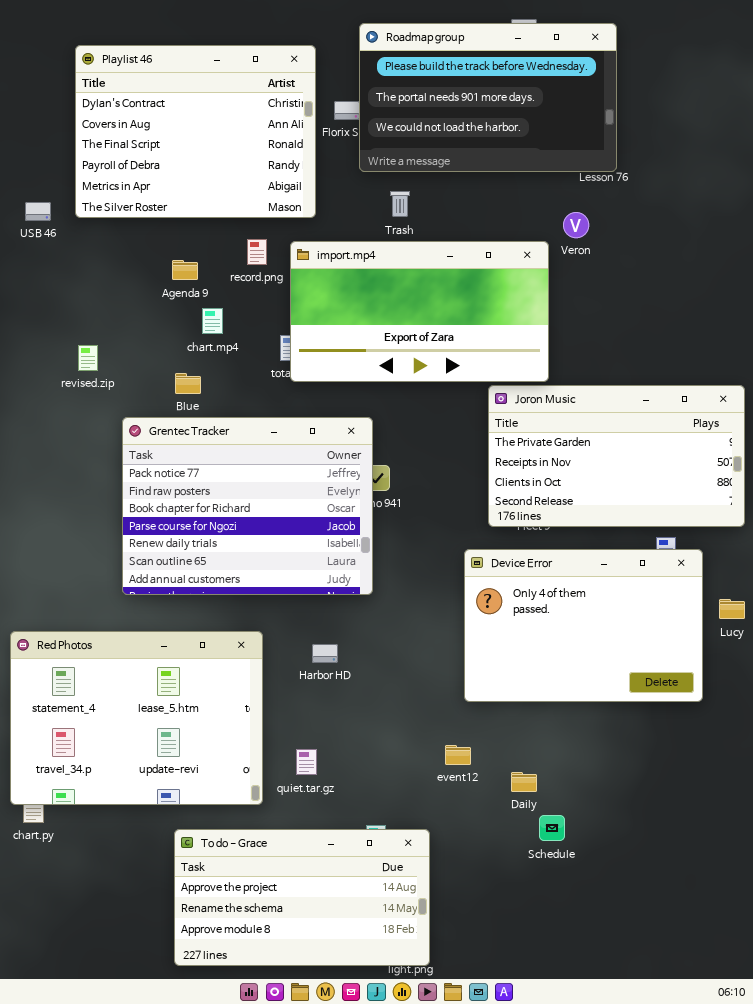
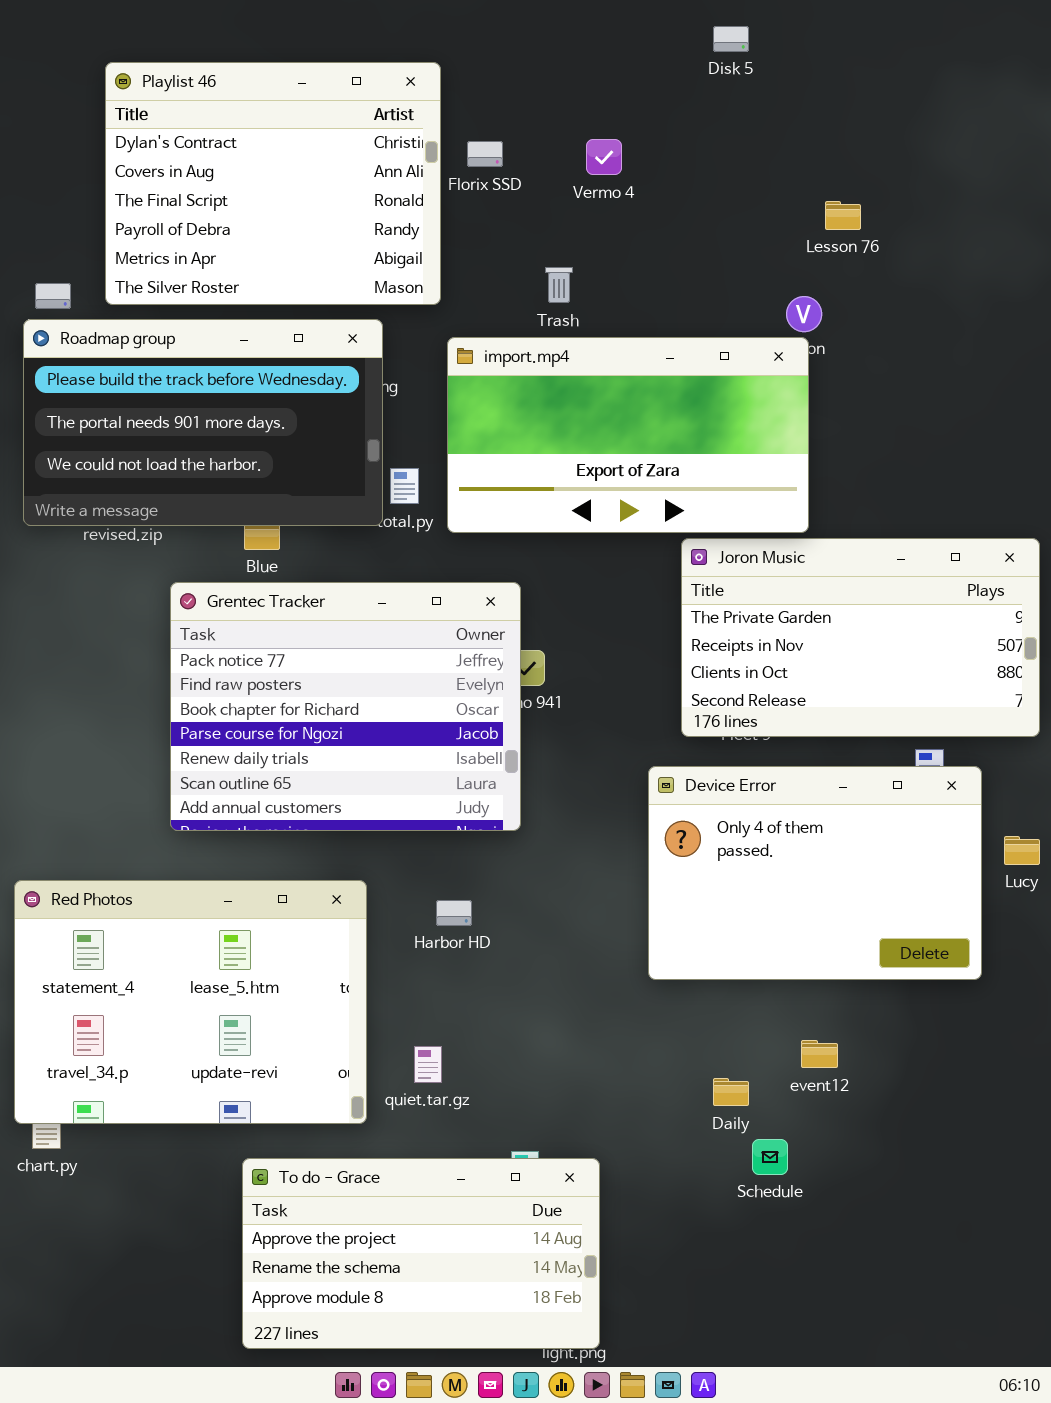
Roadmap group: [359,23,617,172] -> [23,319,383,526], moved
import.mp4: [290,241,549,382] -> [447,337,809,533], moved
event12: [445,745,471,765] -> [801,1040,838,1068], moved

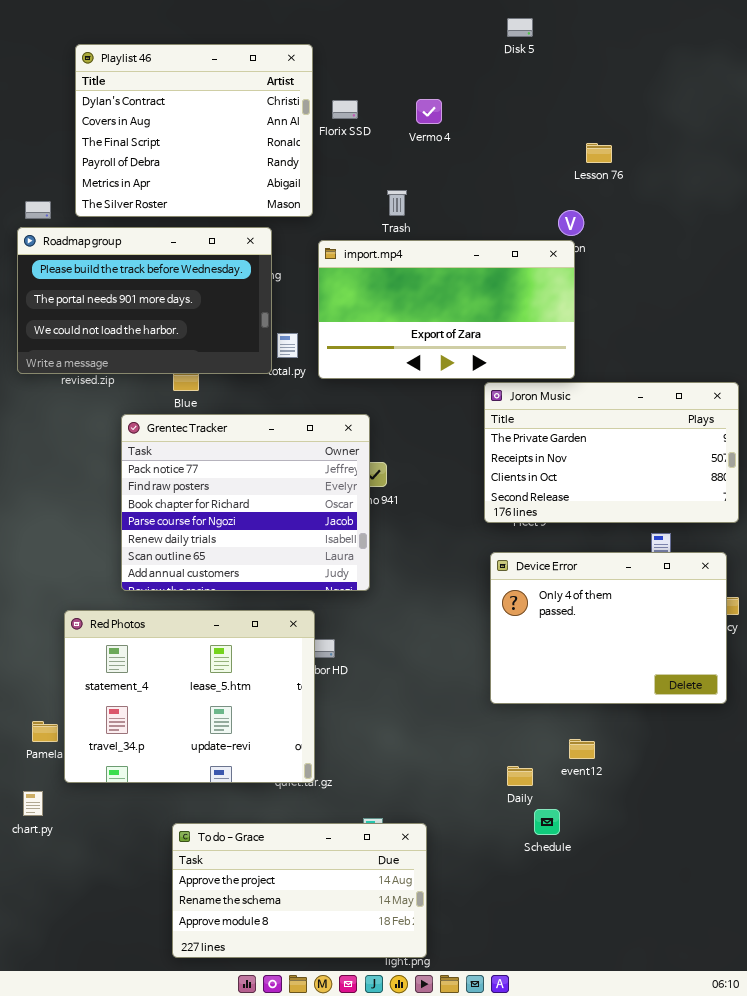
Device Error: [648,766,982,980] -> [490,552,727,704], moved
Red Photos: [14,880,367,1124] -> [64,610,315,783], moved

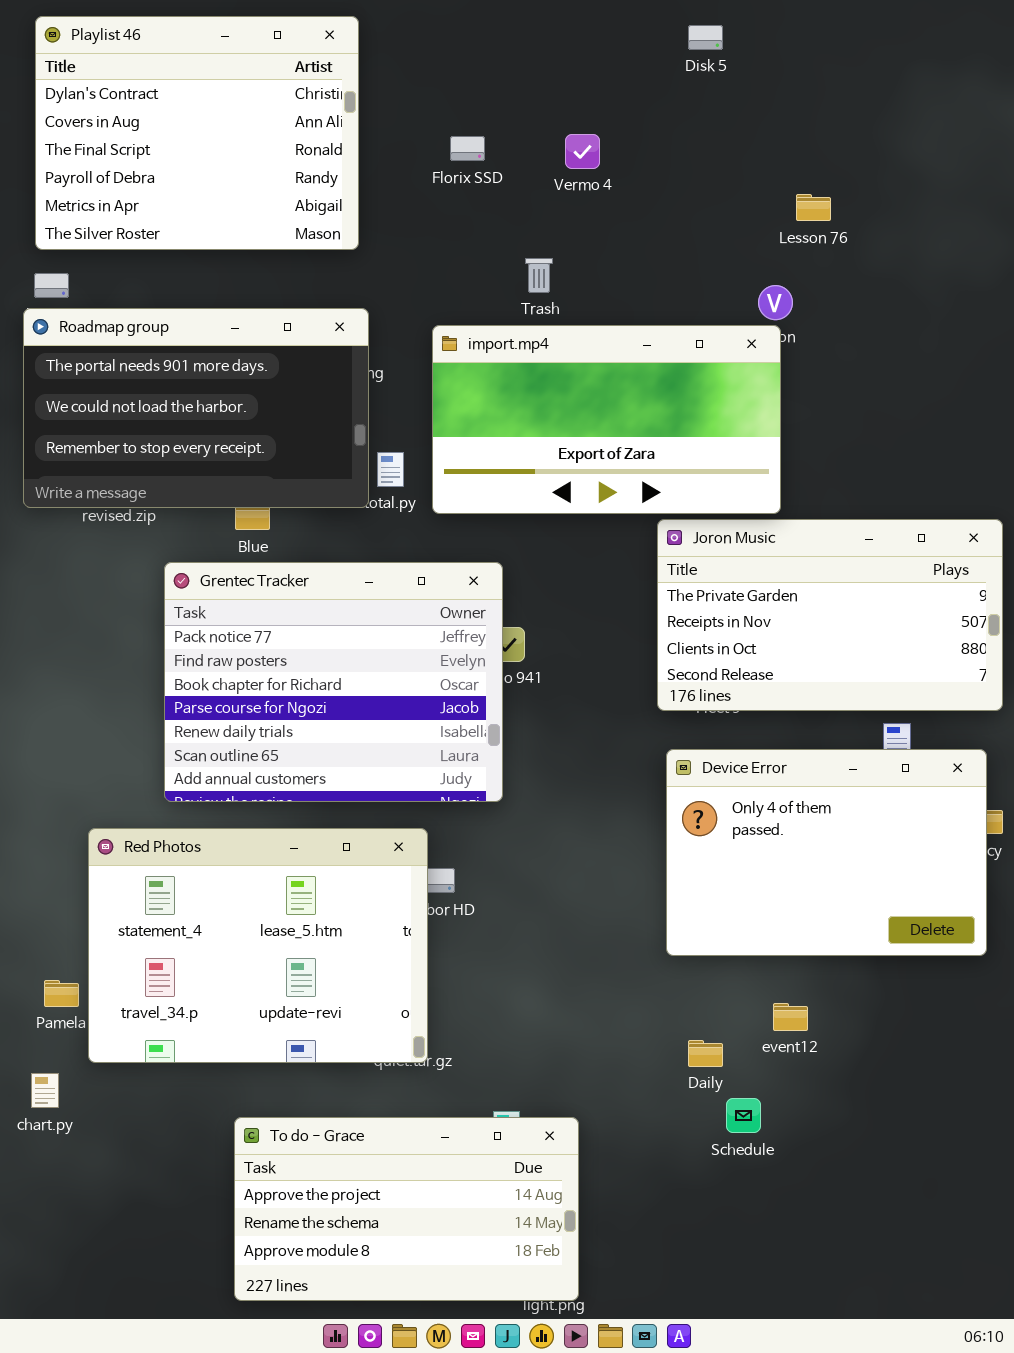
Playlist 46: [75,44,313,217] -> [35,16,359,250], moved
Roadmap group: [17,227,272,374] -> [23,308,369,508], scrolled down 1 row

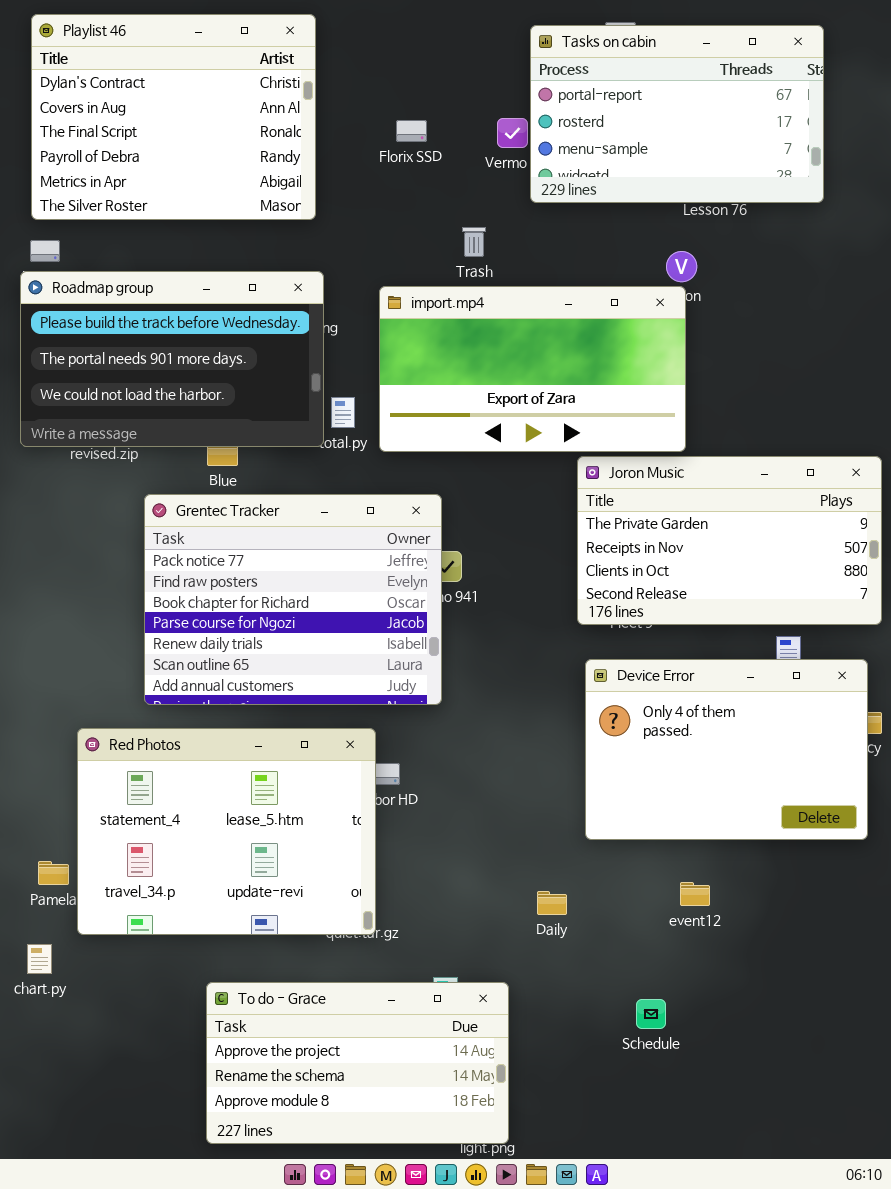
Tasks on cabin: none -> [530,25,824,203], opened
Roadmap group: [23,308,369,508] -> [20,271,324,447], scrolled up 1 row
Daily: [688,1040,723,1067] -> [537,891,567,915], moved
Schedule: [726,1098,761,1133] -> [636,999,666,1029], moved

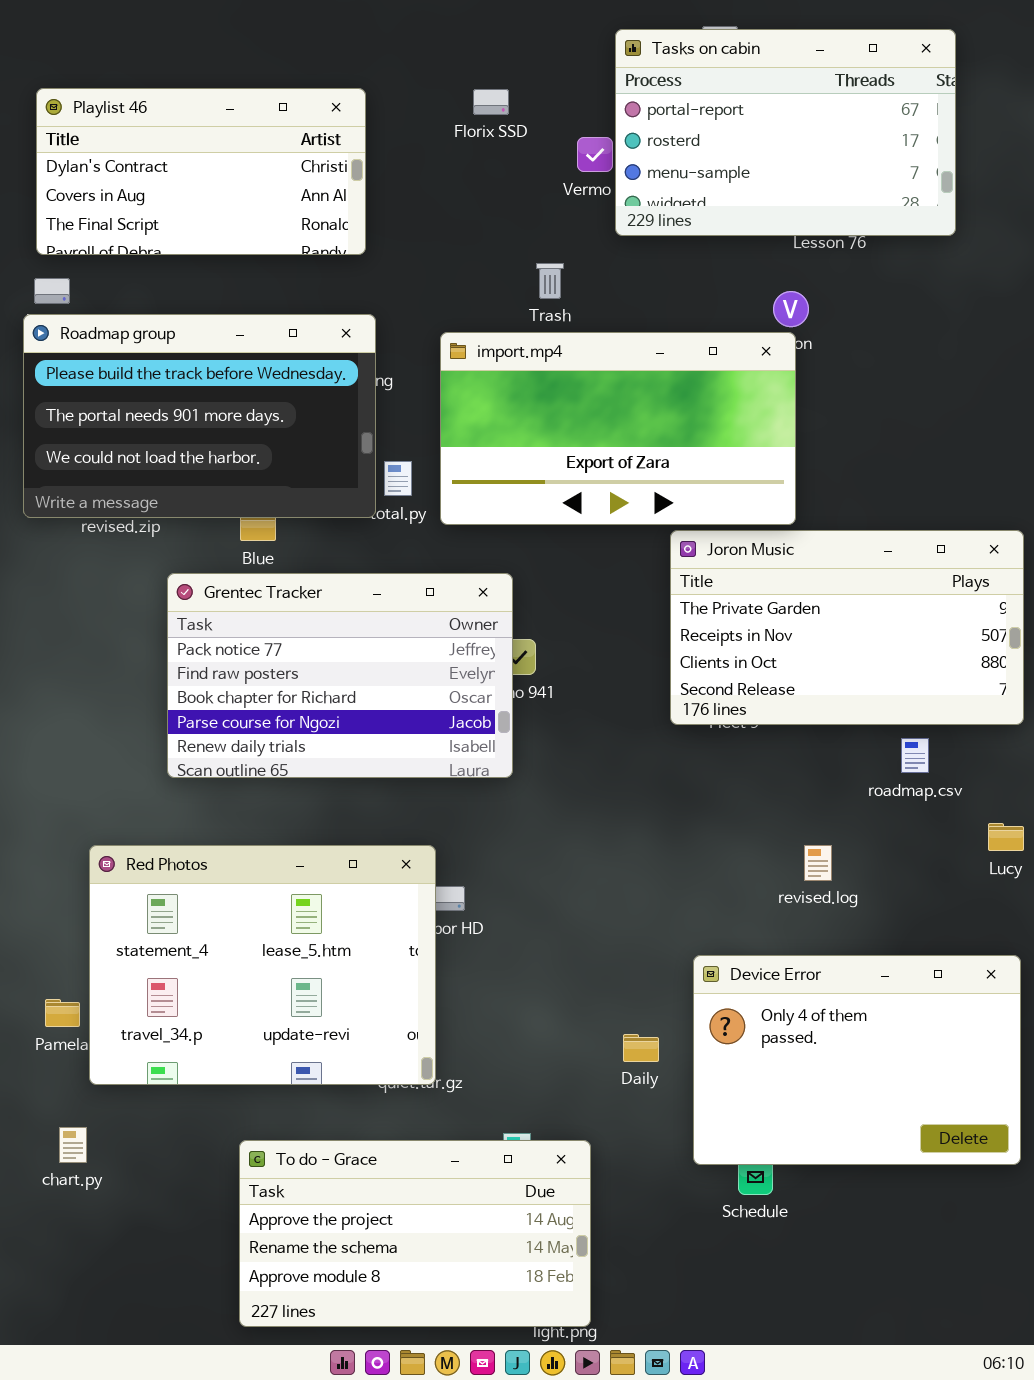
Playlist 46: [31,14,316,220] -> [36,88,366,255], resized
Florix SSD: [396,120,427,142] -> [473,89,509,115], moved
Grentec Tracker: [144,494,442,705] -> [167,573,513,778], resized
Device Error: [585,659,868,840] -> [693,955,1021,1165], moved
chart.py: [27,944,52,974] -> [59,1127,87,1163], moved

